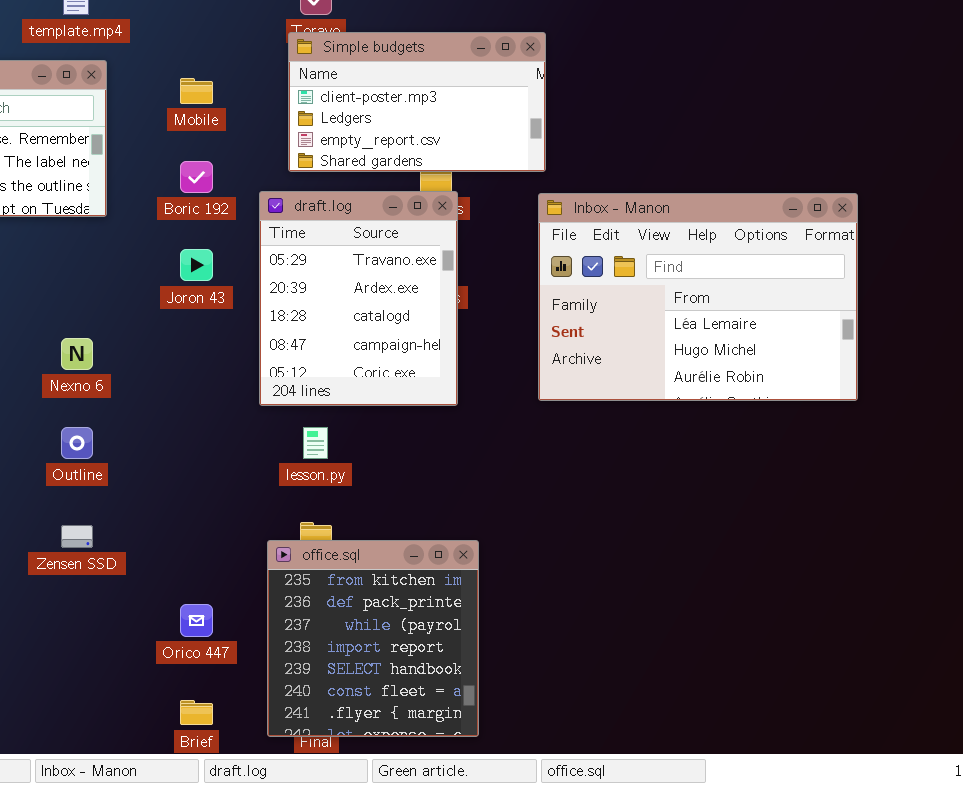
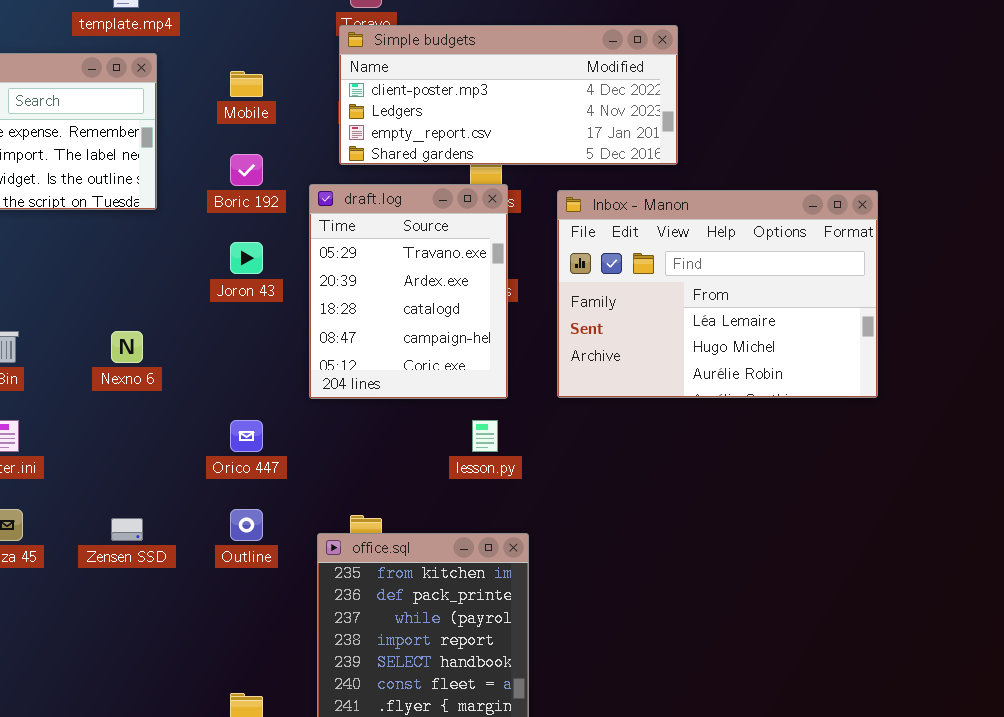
Simple budgets: [288,32,546,172] -> [339,25,678,165], resized
Inbox - Manon: [538,193,858,401] -> [557,190,878,398], moved
Outline: [61,427,93,459] -> [230,509,263,541], moved
lesson.py: [303,427,328,459] -> [472,420,498,452], moved
Orico 447: [180,604,213,637] -> [230,420,263,452], moved

